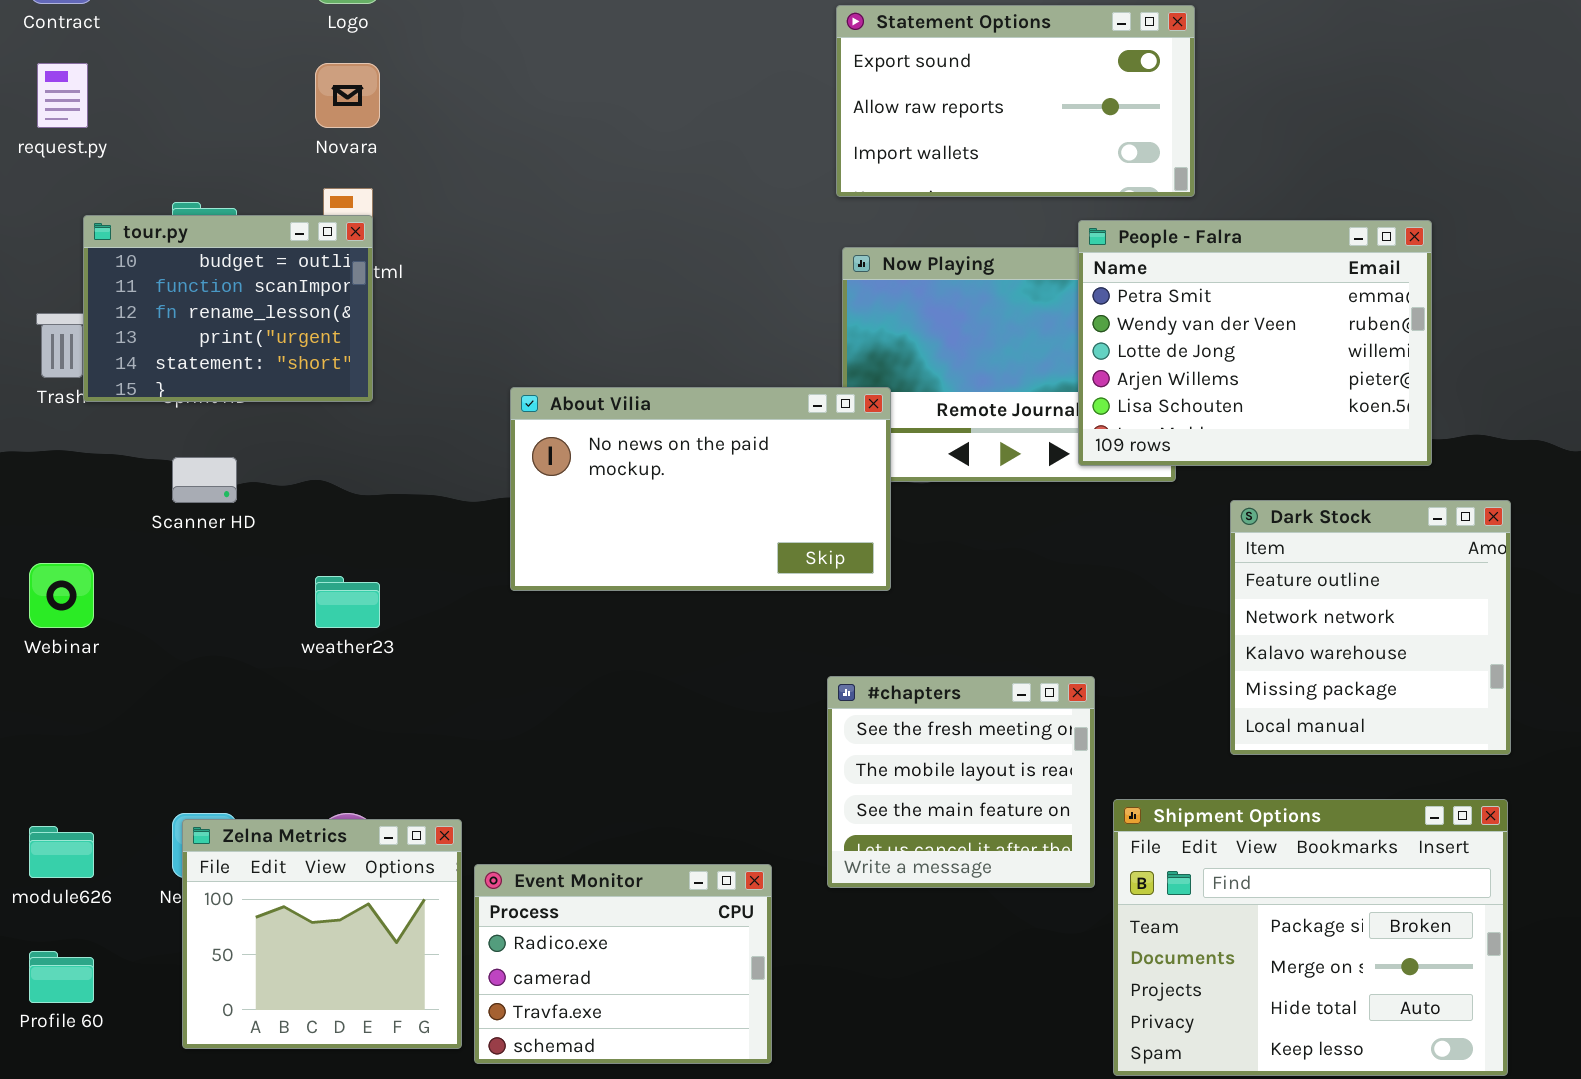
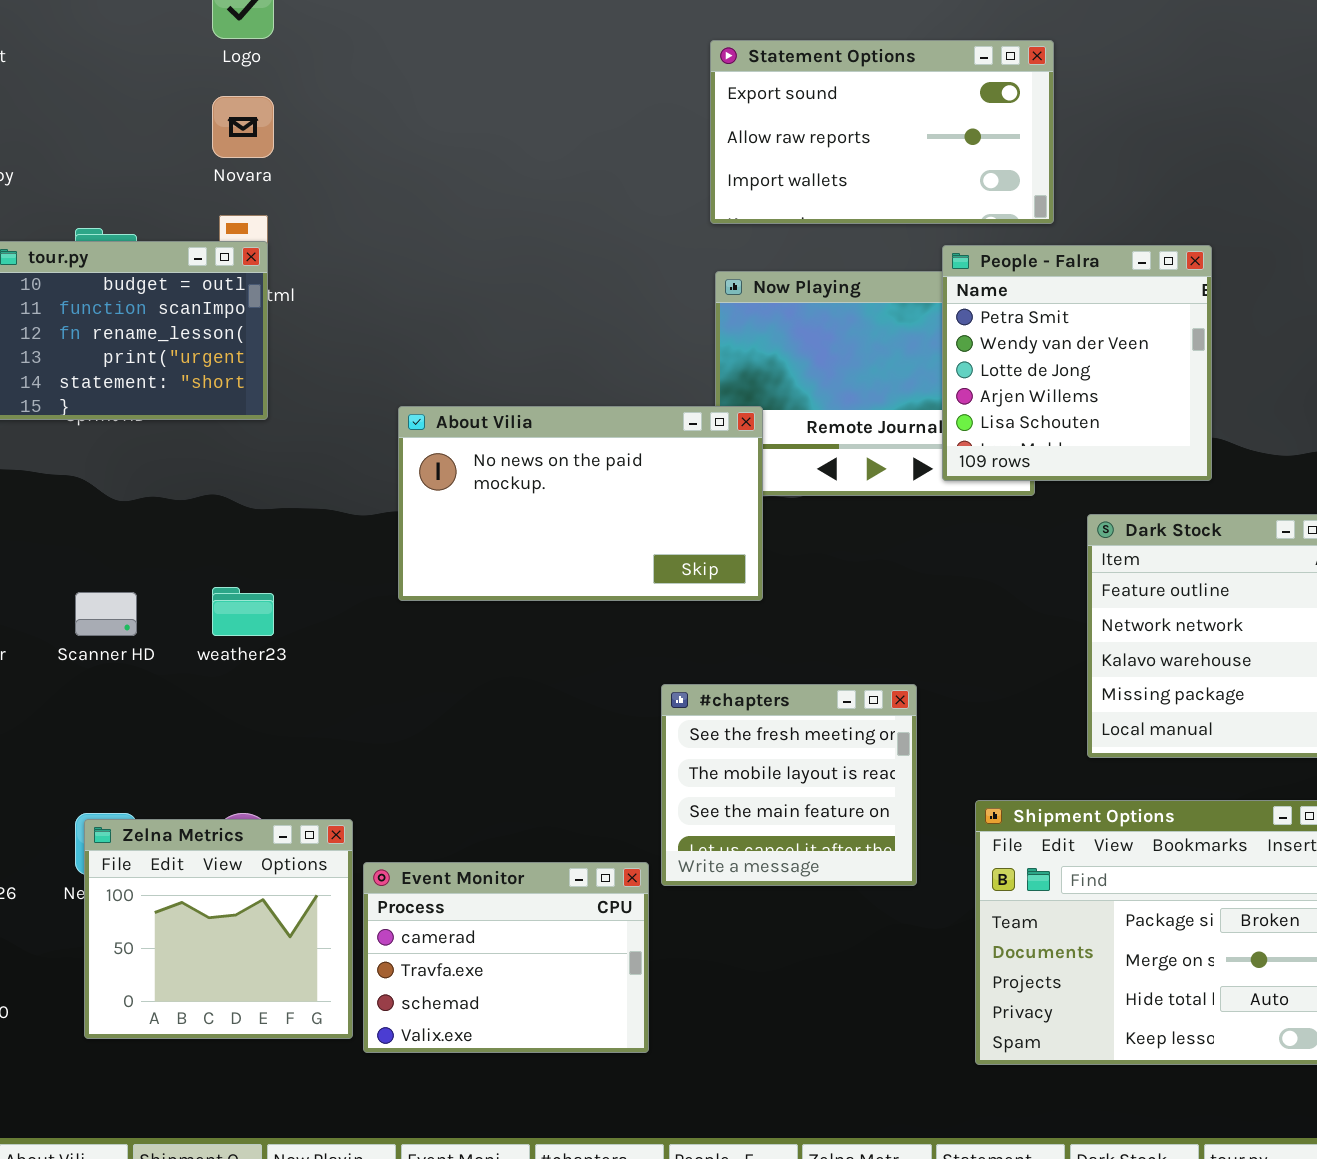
People - Falra: [1078,220,1432,466] -> [942,245,1212,481], resized
Scanner HD: [172,457,237,503] -> [75,592,137,636], moved
#chapters: [827,676,1095,888] -> [661,684,917,886], moved
Event Monitor: [474,864,772,1064] -> [363,862,649,1053], scrolled down 1 row

